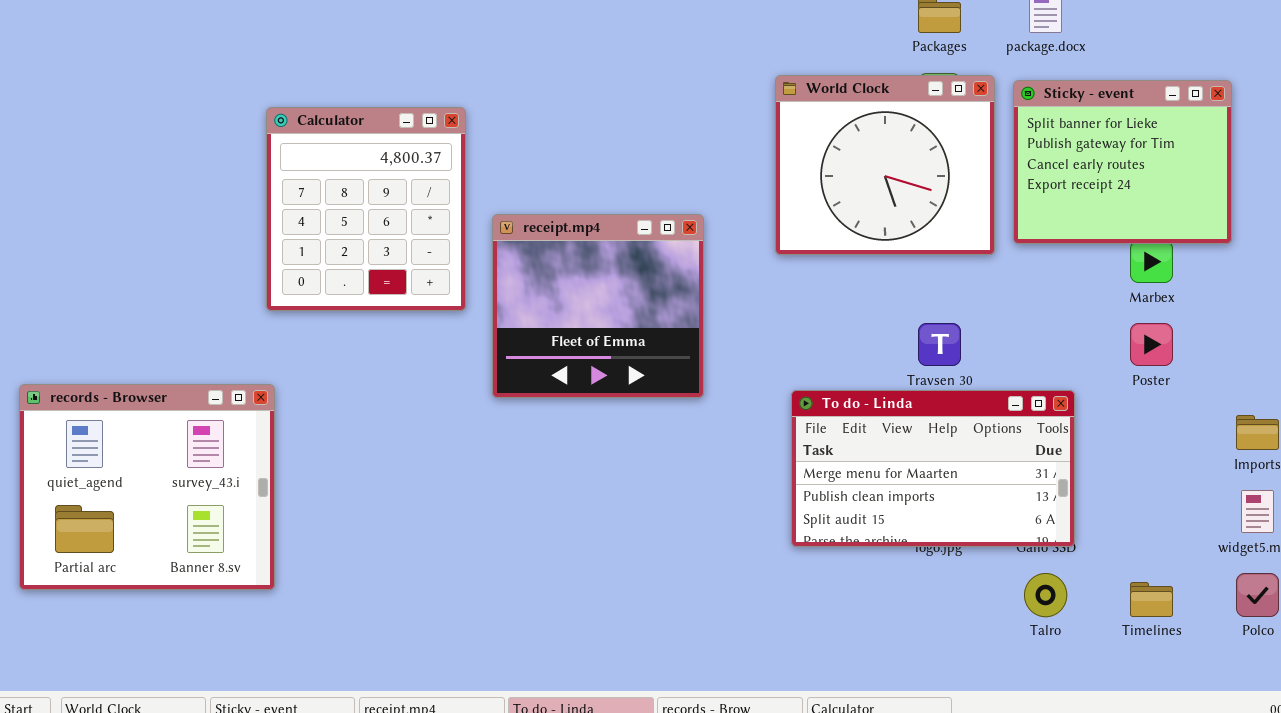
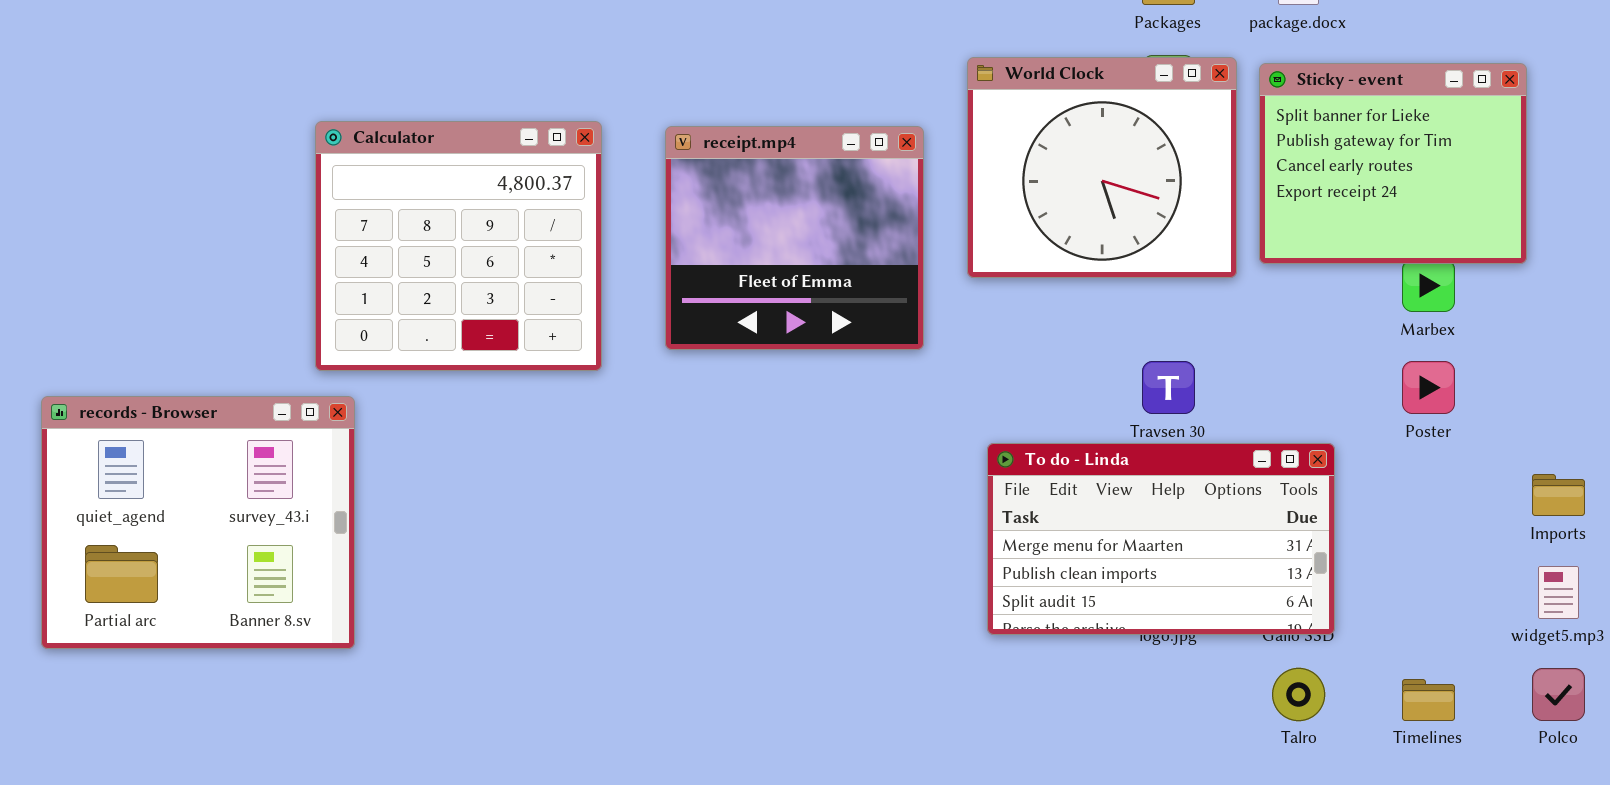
Calculator: [266,107,466,311] -> [315,121,602,371], moved, resized
receipt.mp4: [492,214,704,398] -> [665,126,924,350], moved
records - Browser: [19,384,275,590] -> [41,396,355,649], moved

